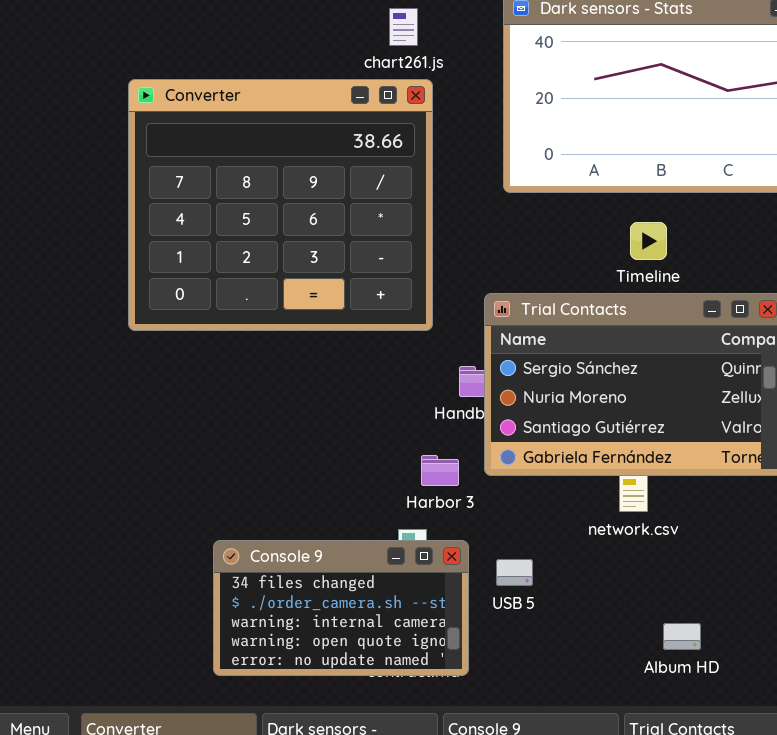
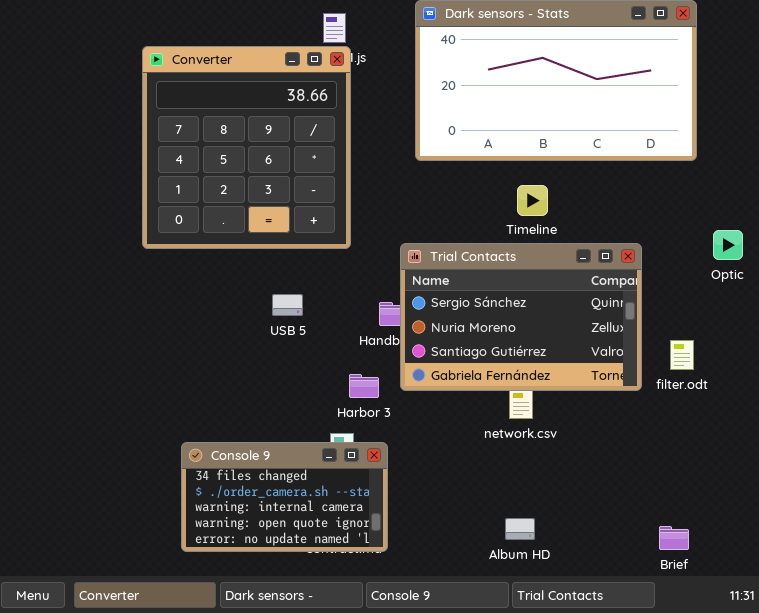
Converter: [128,79,433,331] -> [142,46,351,249], moved, resized
USB 5: [496,559,533,586] -> [272,294,303,316], moved
Album HD: [663,623,701,650] -> [505,518,535,540], moved

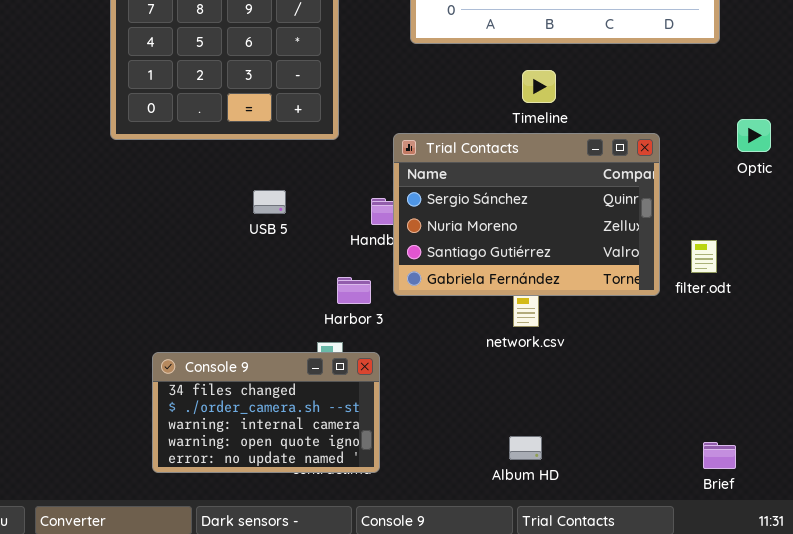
Brief: [659,526,689,550] -> [703,442,736,469], moved

